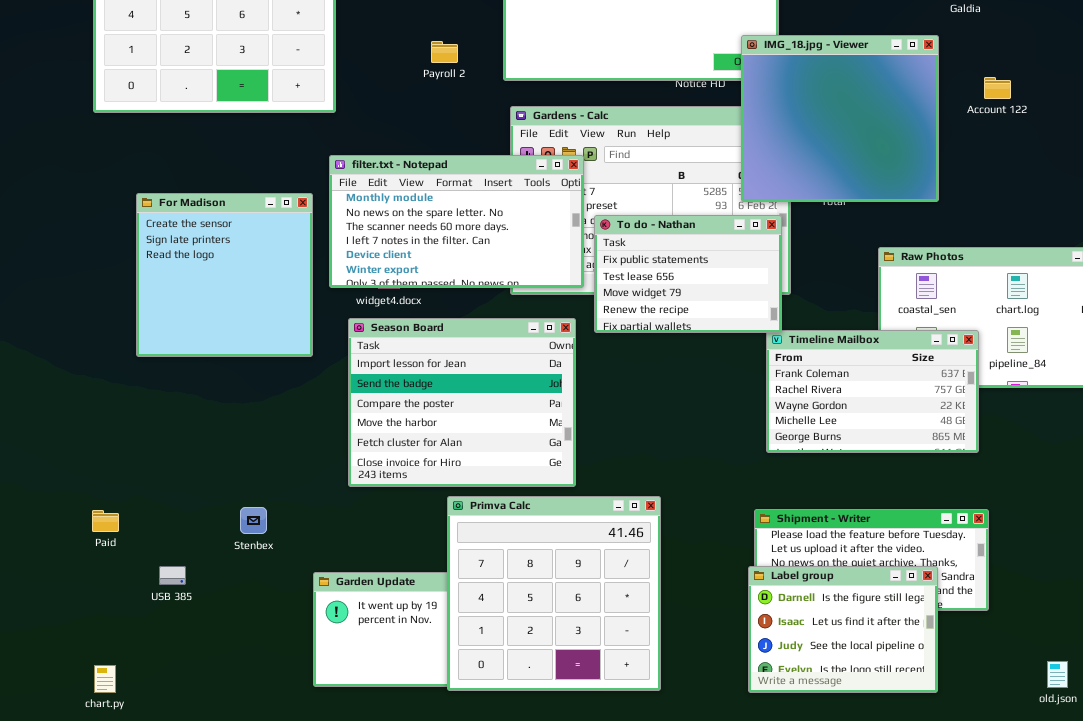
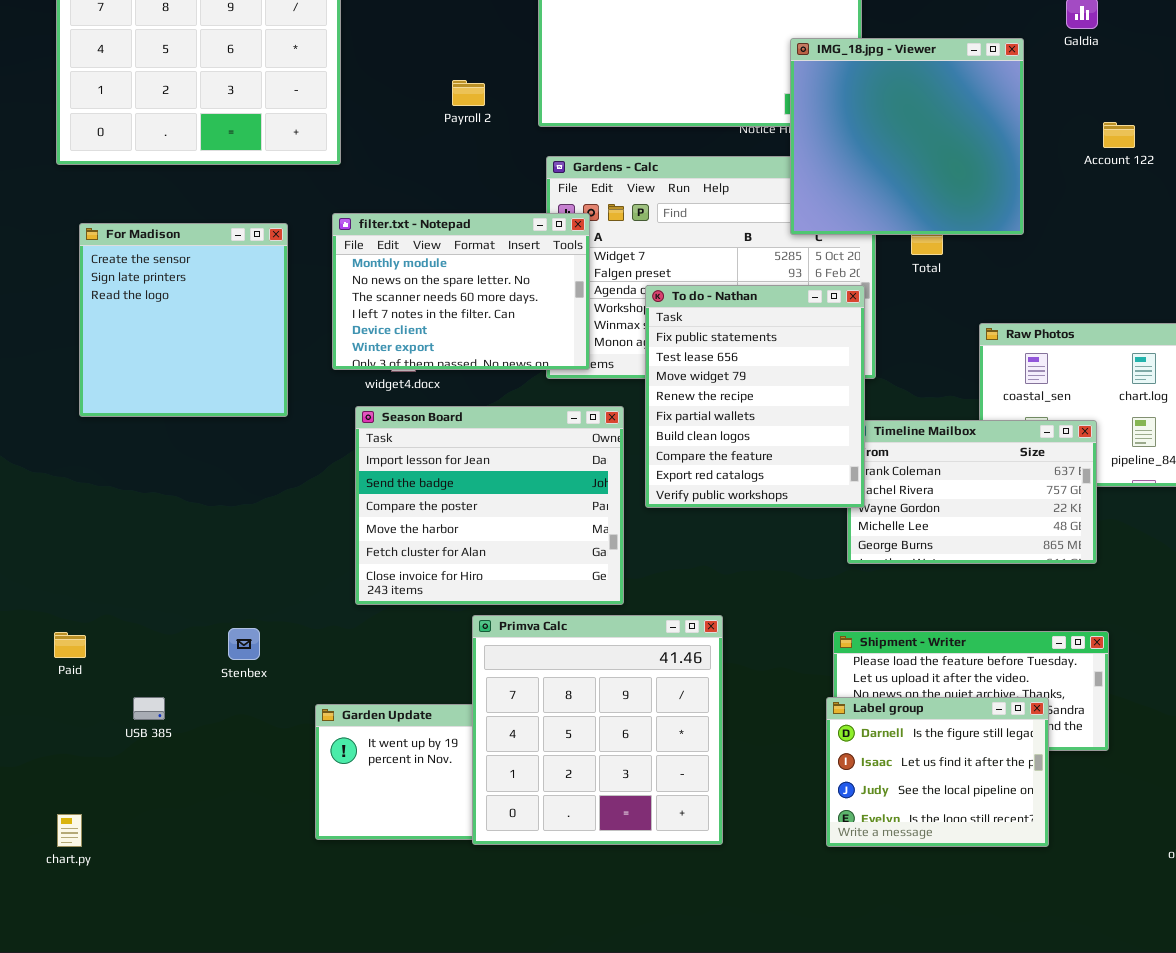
IMG_18.jpg - Viewer: [741,35,939,202] -> [790,38,1024,235], moved
filter.txt - Notepad: [329,155,584,288] -> [332,213,590,370], resized
For Madison: [136,193,313,357] -> [79,223,288,417], moved
To do - Nathan: [594,215,782,333] -> [645,285,865,508], resized

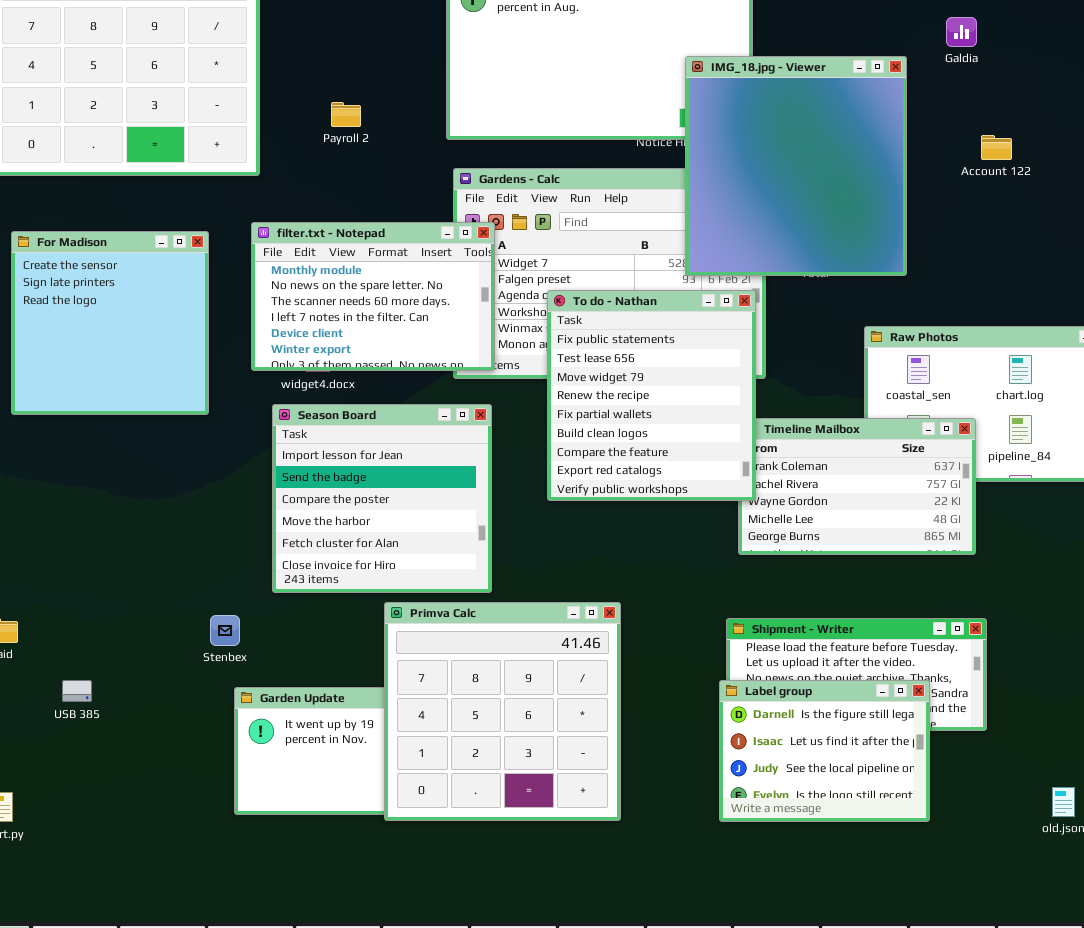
IMG_18.jpg - Viewer: [790,38,1024,235] -> [685,56,907,276], resized
Payroll 2: [452,80,485,106] -> [331,102,361,127], moved
Season Board: [355,406,624,605] -> [272,404,492,593], resized
Stenbex: [228,628,260,660] -> [210,615,240,646], moved

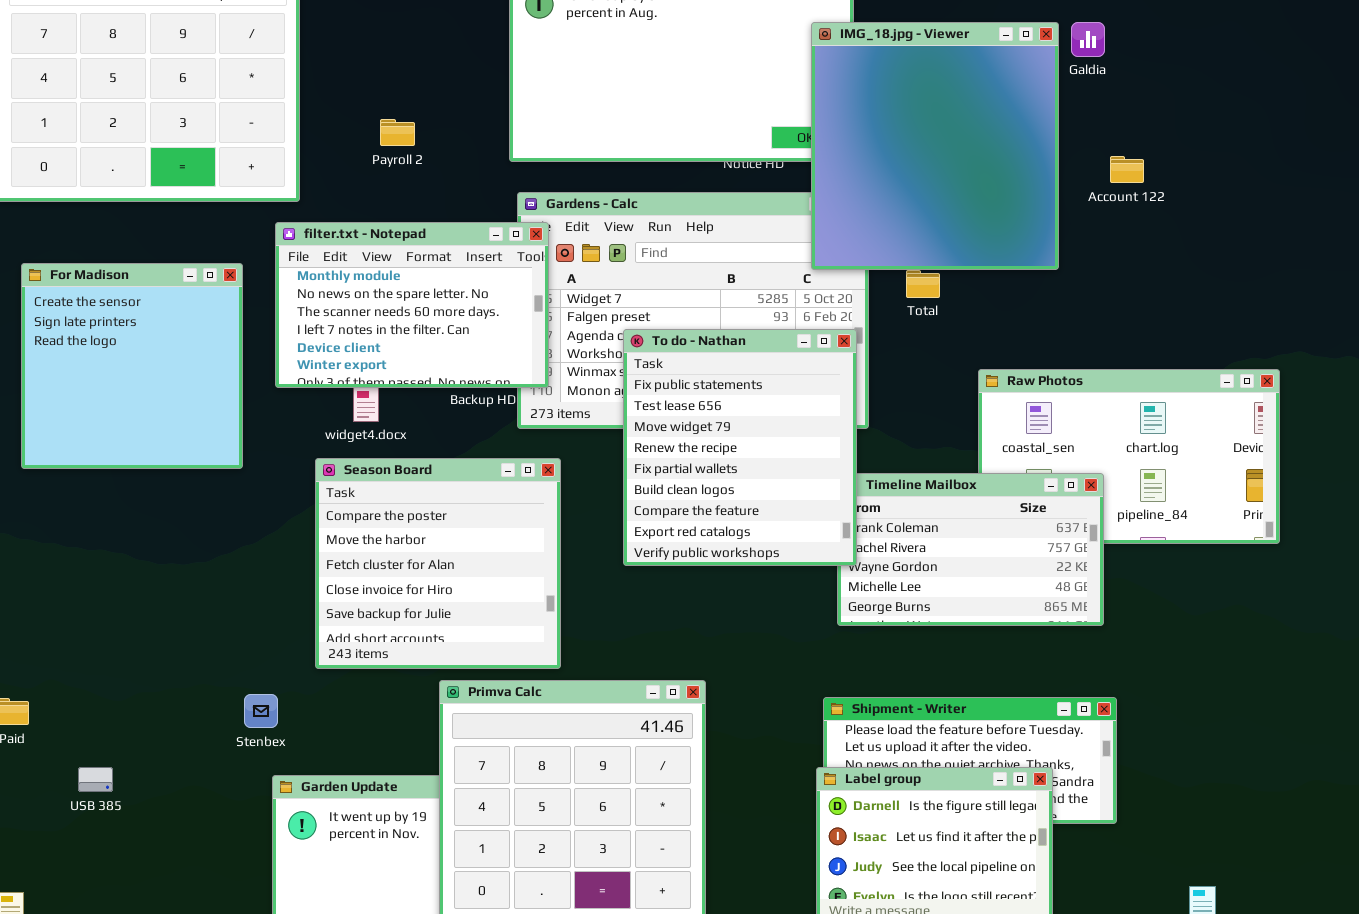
IMG_18.jpg - Viewer: [685,56,907,276] -> [811,22,1059,270], moved
filter.txt - Notepad: [251,222,495,371] -> [275,222,549,388], moved
Season Board: [272,404,492,593] -> [315,458,561,669], scrolled down 2 rows

